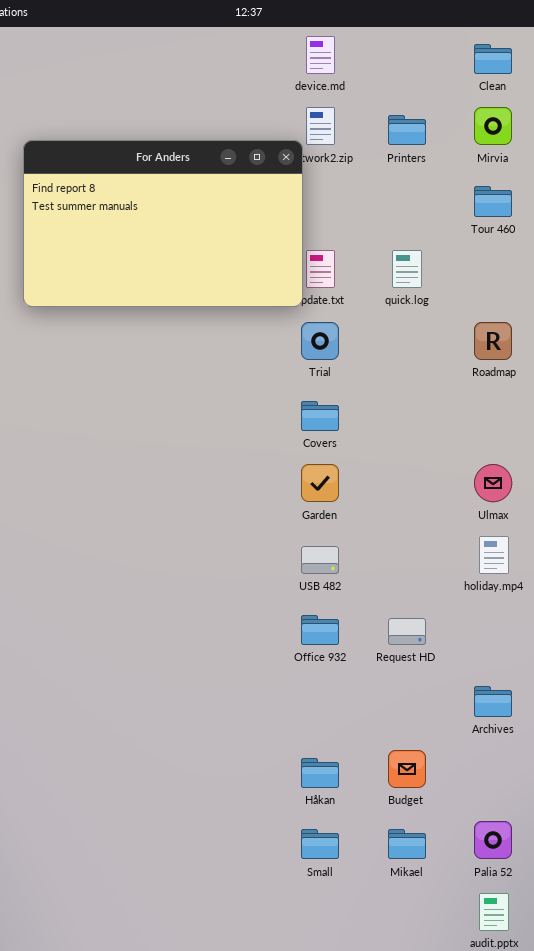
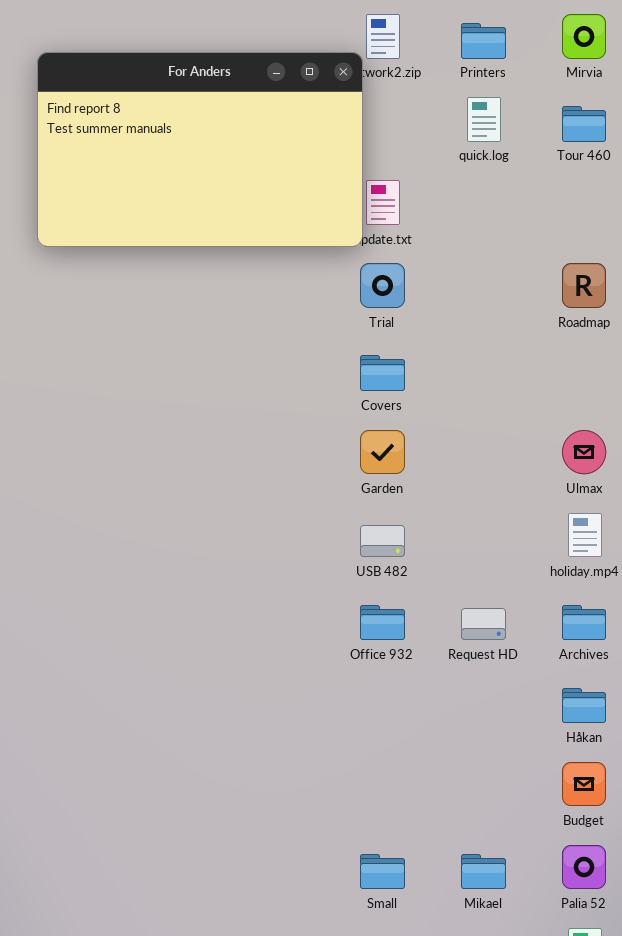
quick.log: [392,250,422,288] -> [467,97,501,142], moved
Archives: [474,686,512,717] -> [562,605,606,640], moved
Budget: [388,750,426,788] -> [562,762,606,806], moved
Håkan: [301,758,339,788] -> [562,688,606,723], moved

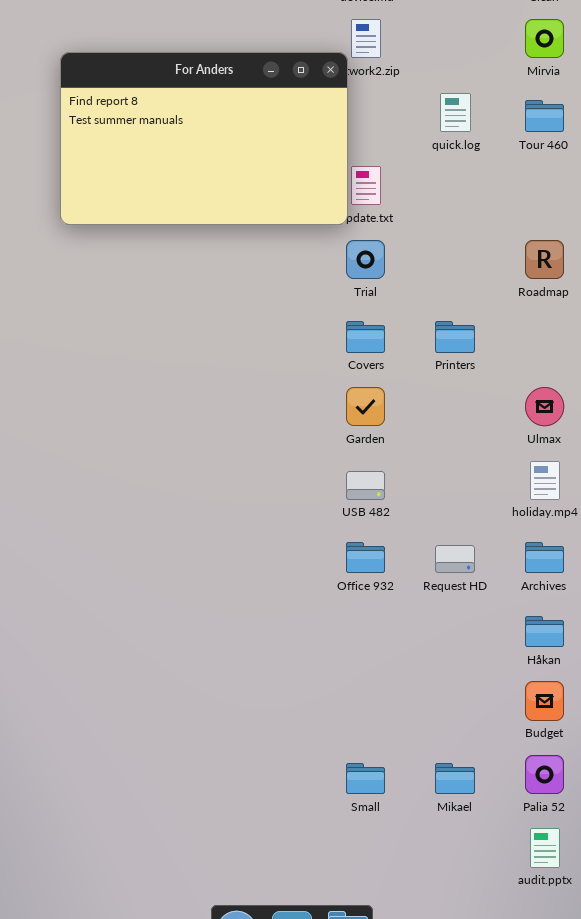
Printers: [461,23,506,59] -> [435,321,475,353], moved

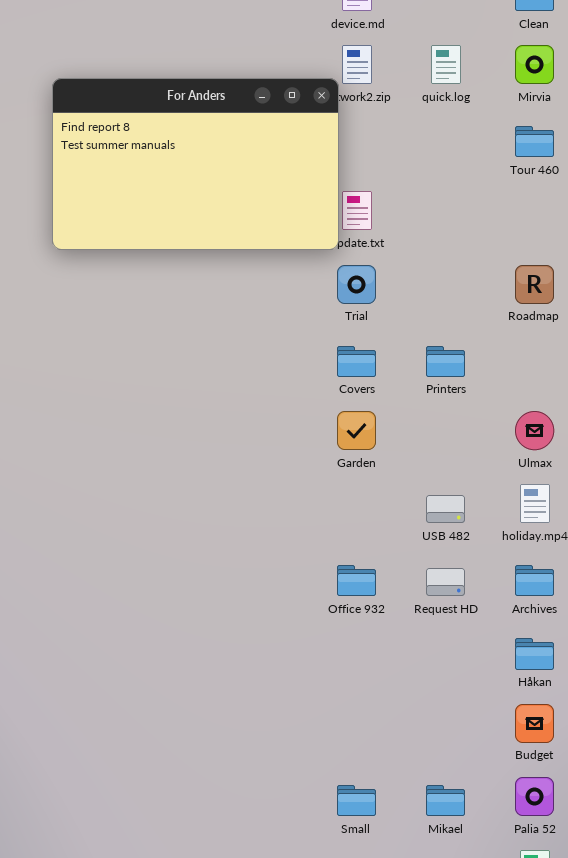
quick.log: [440,93,471,132] -> [431,45,461,84], moved
USB 482: [346,471,385,500] -> [426,495,465,523], moved

